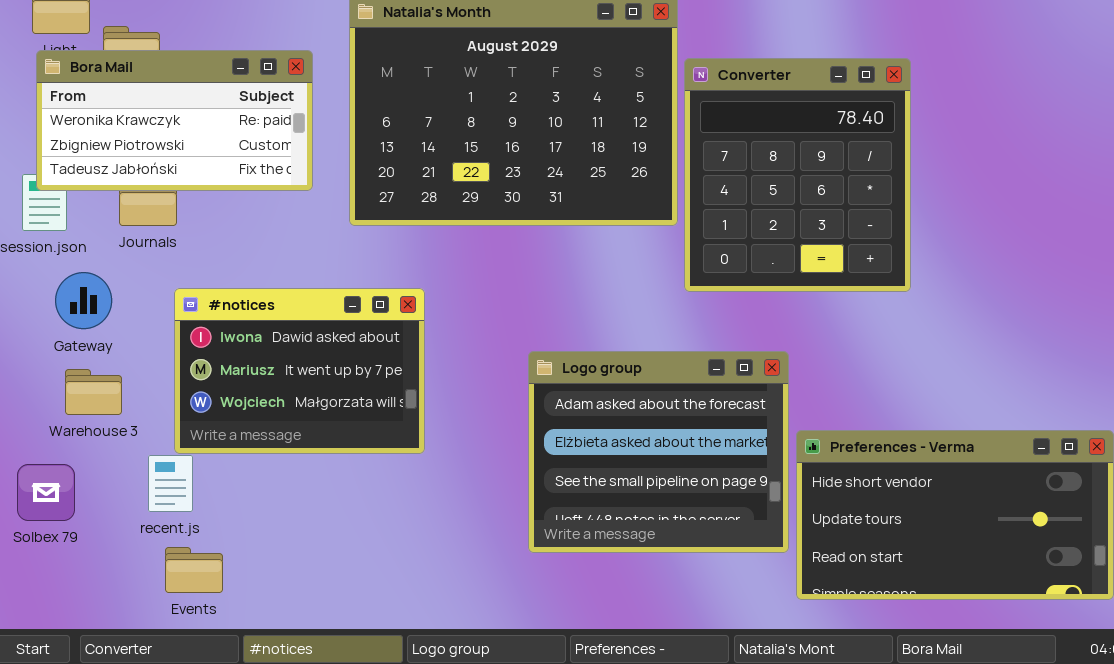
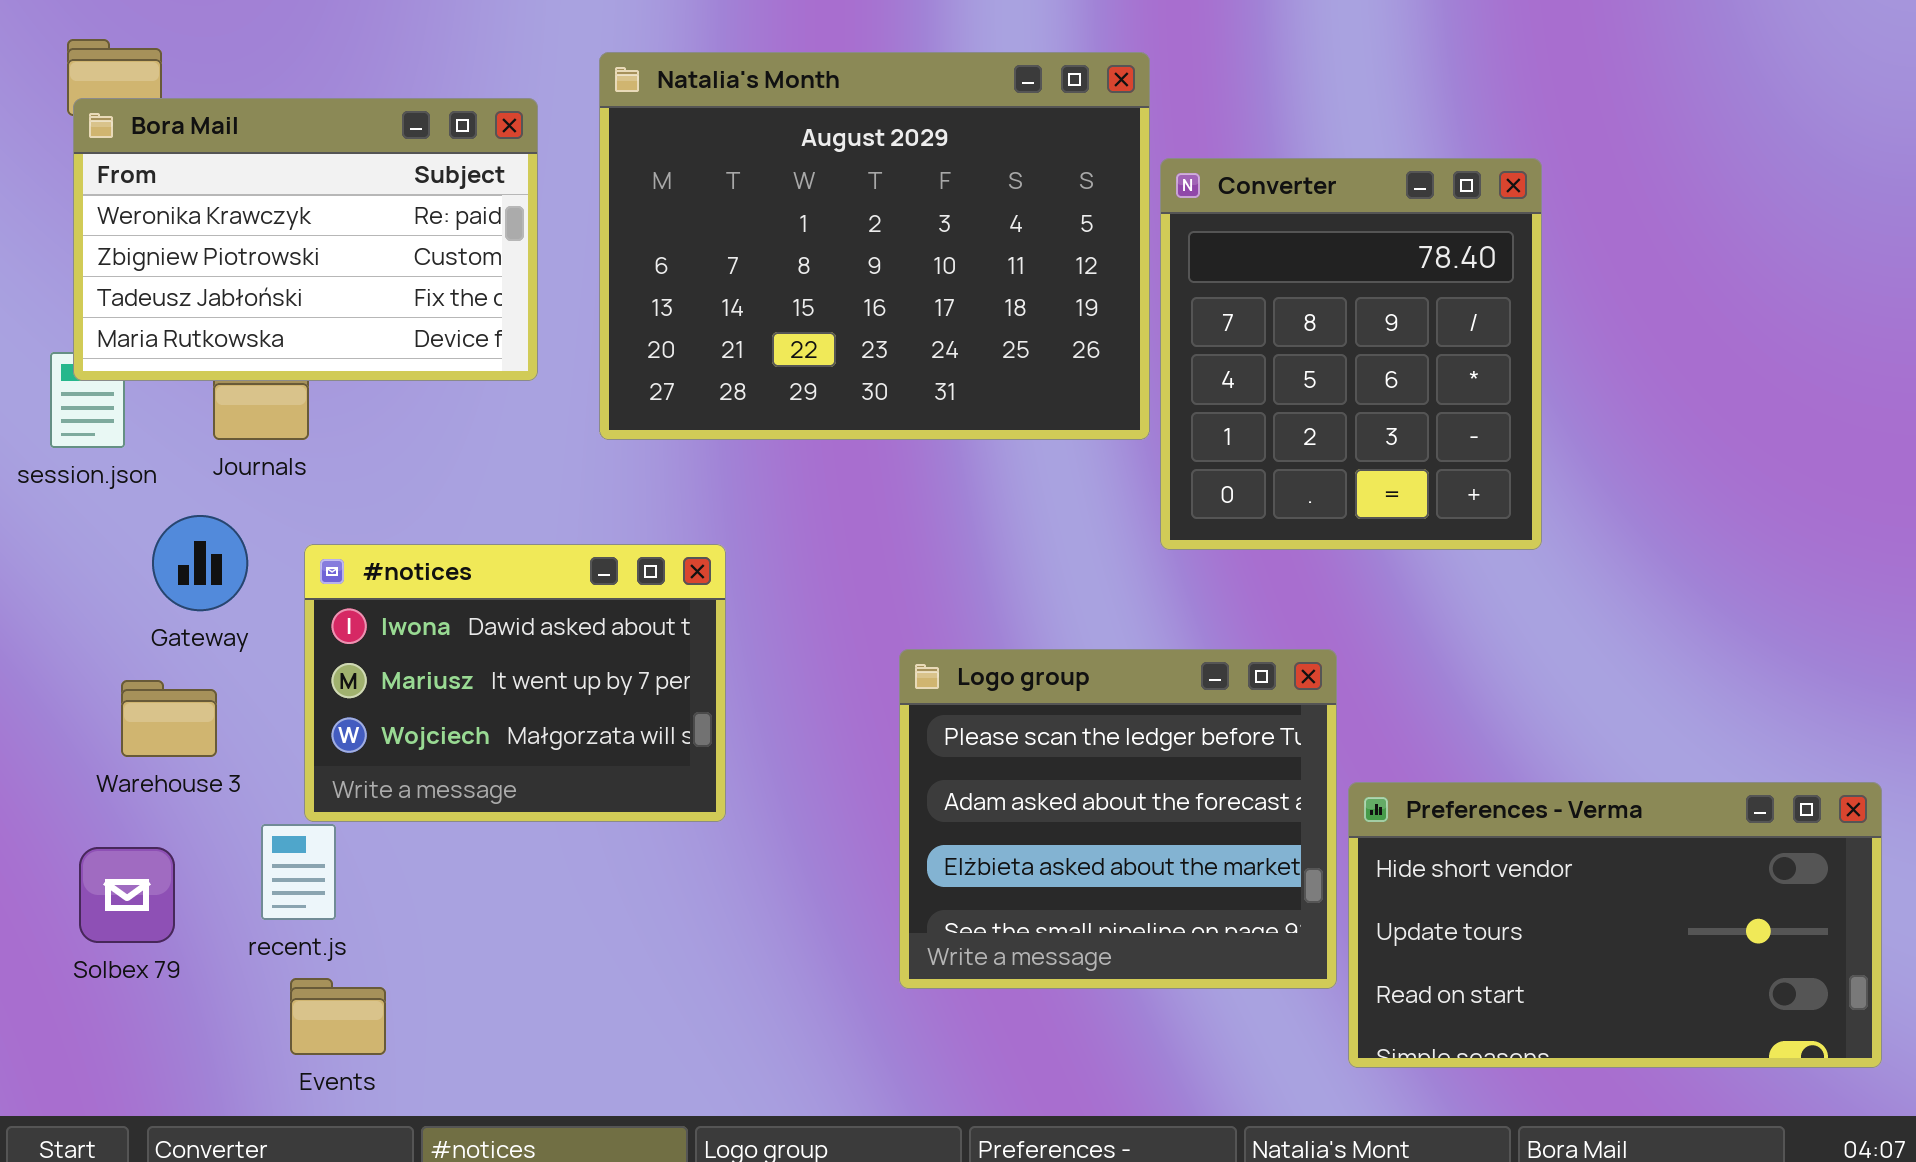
Bora Mail: [36,50,313,191] -> [73,98,538,381], resized
Gateway: [55,272,112,329] -> [152,515,248,611], moved
Logo group: [528,351,789,553] -> [899,649,1337,989], scrolled up 1 row
Solbex 79: [17,464,75,521] -> [79,847,175,943], moved

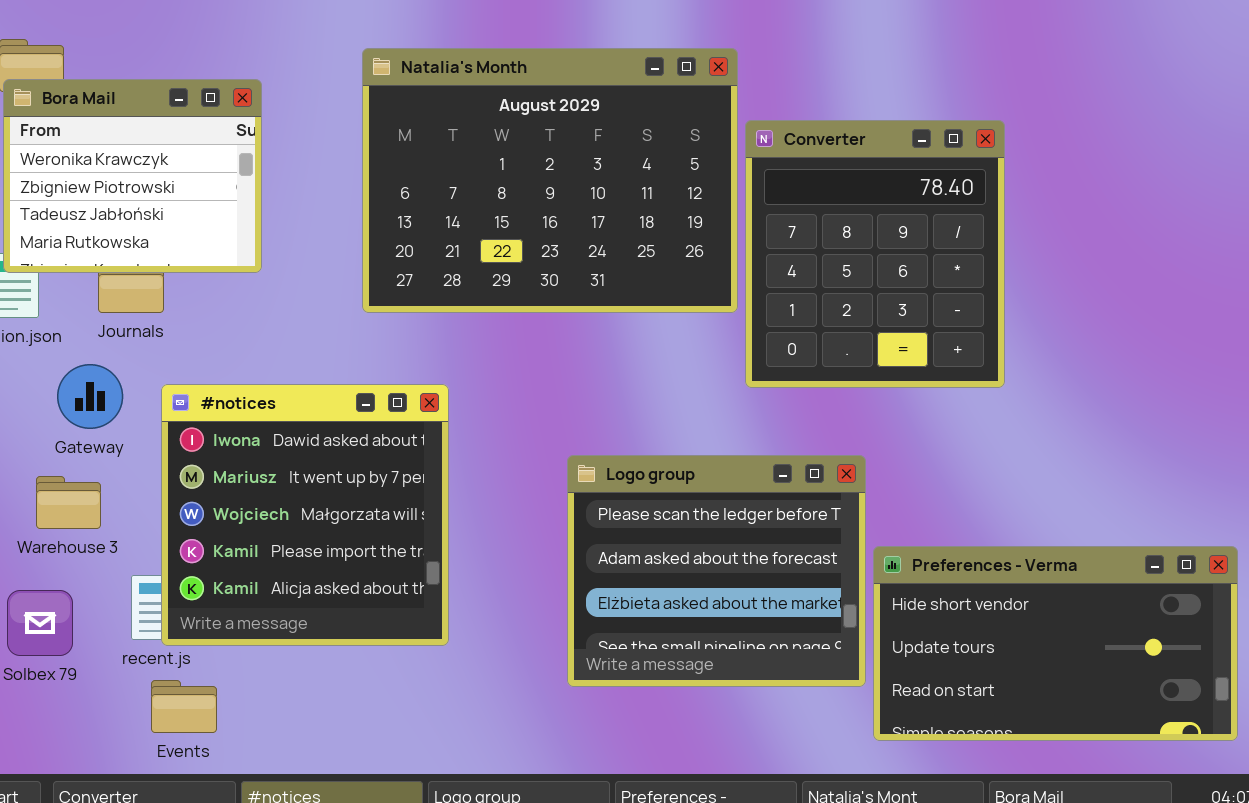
Bora Mail: [73,98,538,381] -> [3,79,262,273], resized
#notices: [304,544,726,822] -> [161,384,449,646], resized

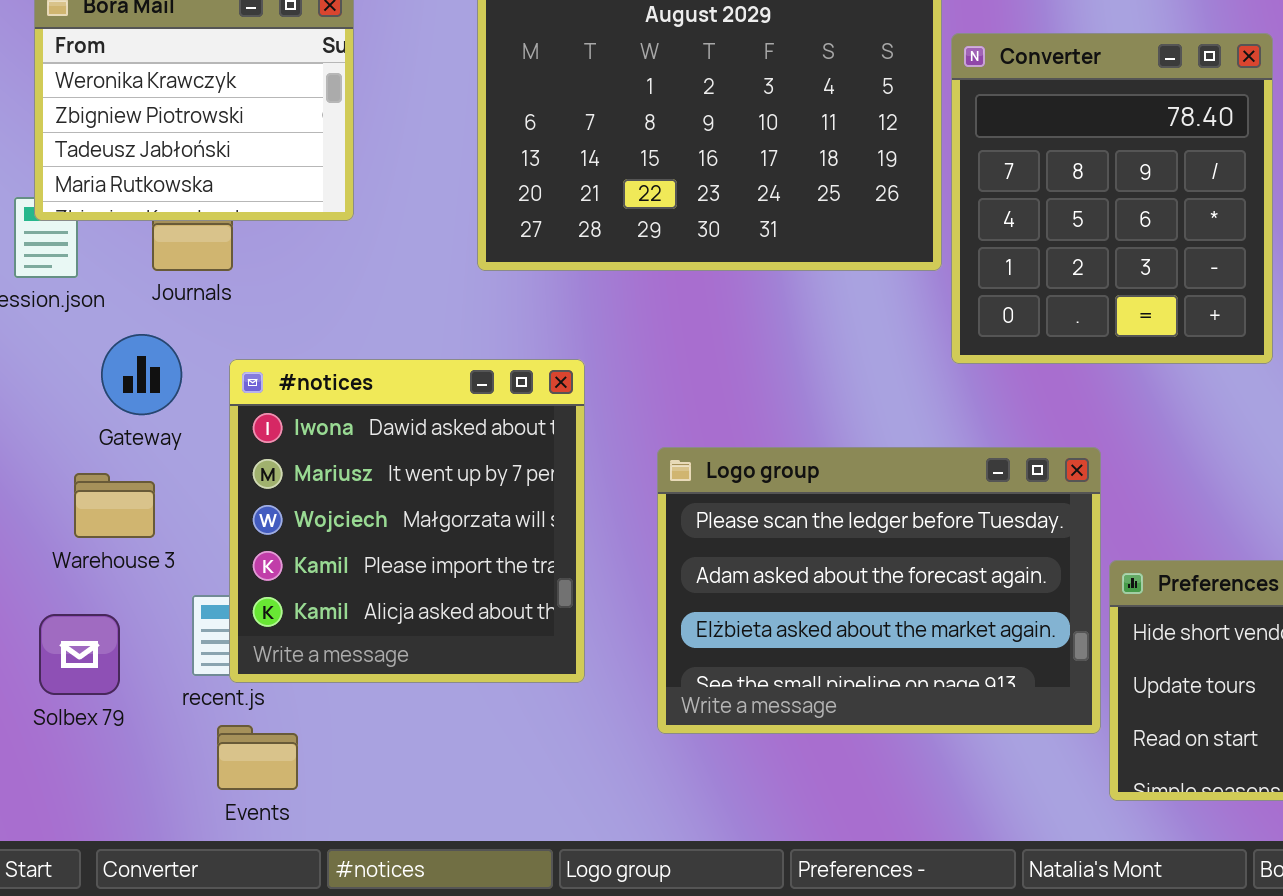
Logo group: [567,455,866,687] -> [657,447,1101,734], resized

